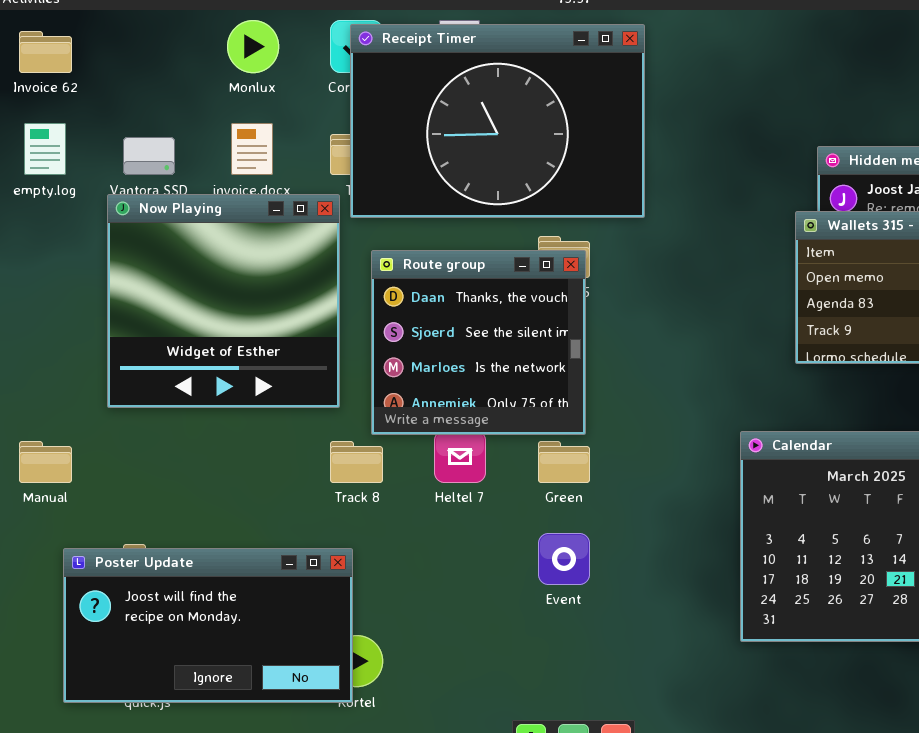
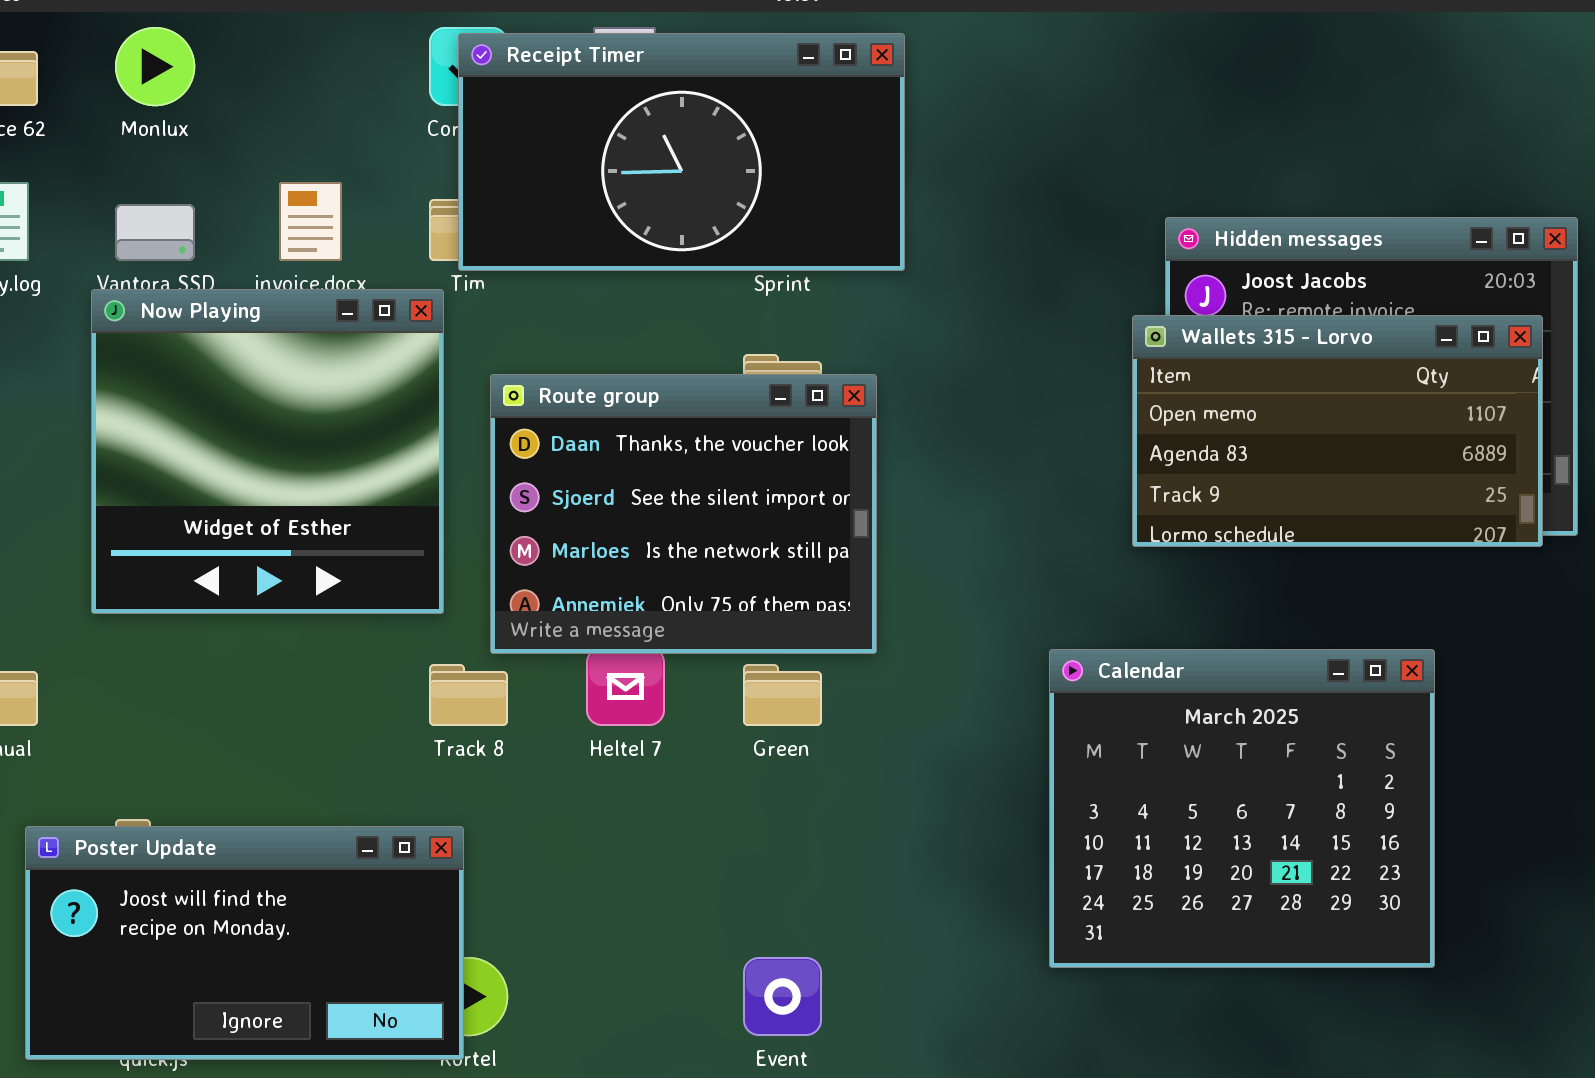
Monlux: [227,20,279,73] -> [115,27,195,106], moved
Receipt Timer: [350,24,645,218] -> [458,33,905,271], resized
Route group: [371,250,586,435] -> [490,374,877,654], resized
Event: [538,533,590,585] -> [743,957,822,1036], moved

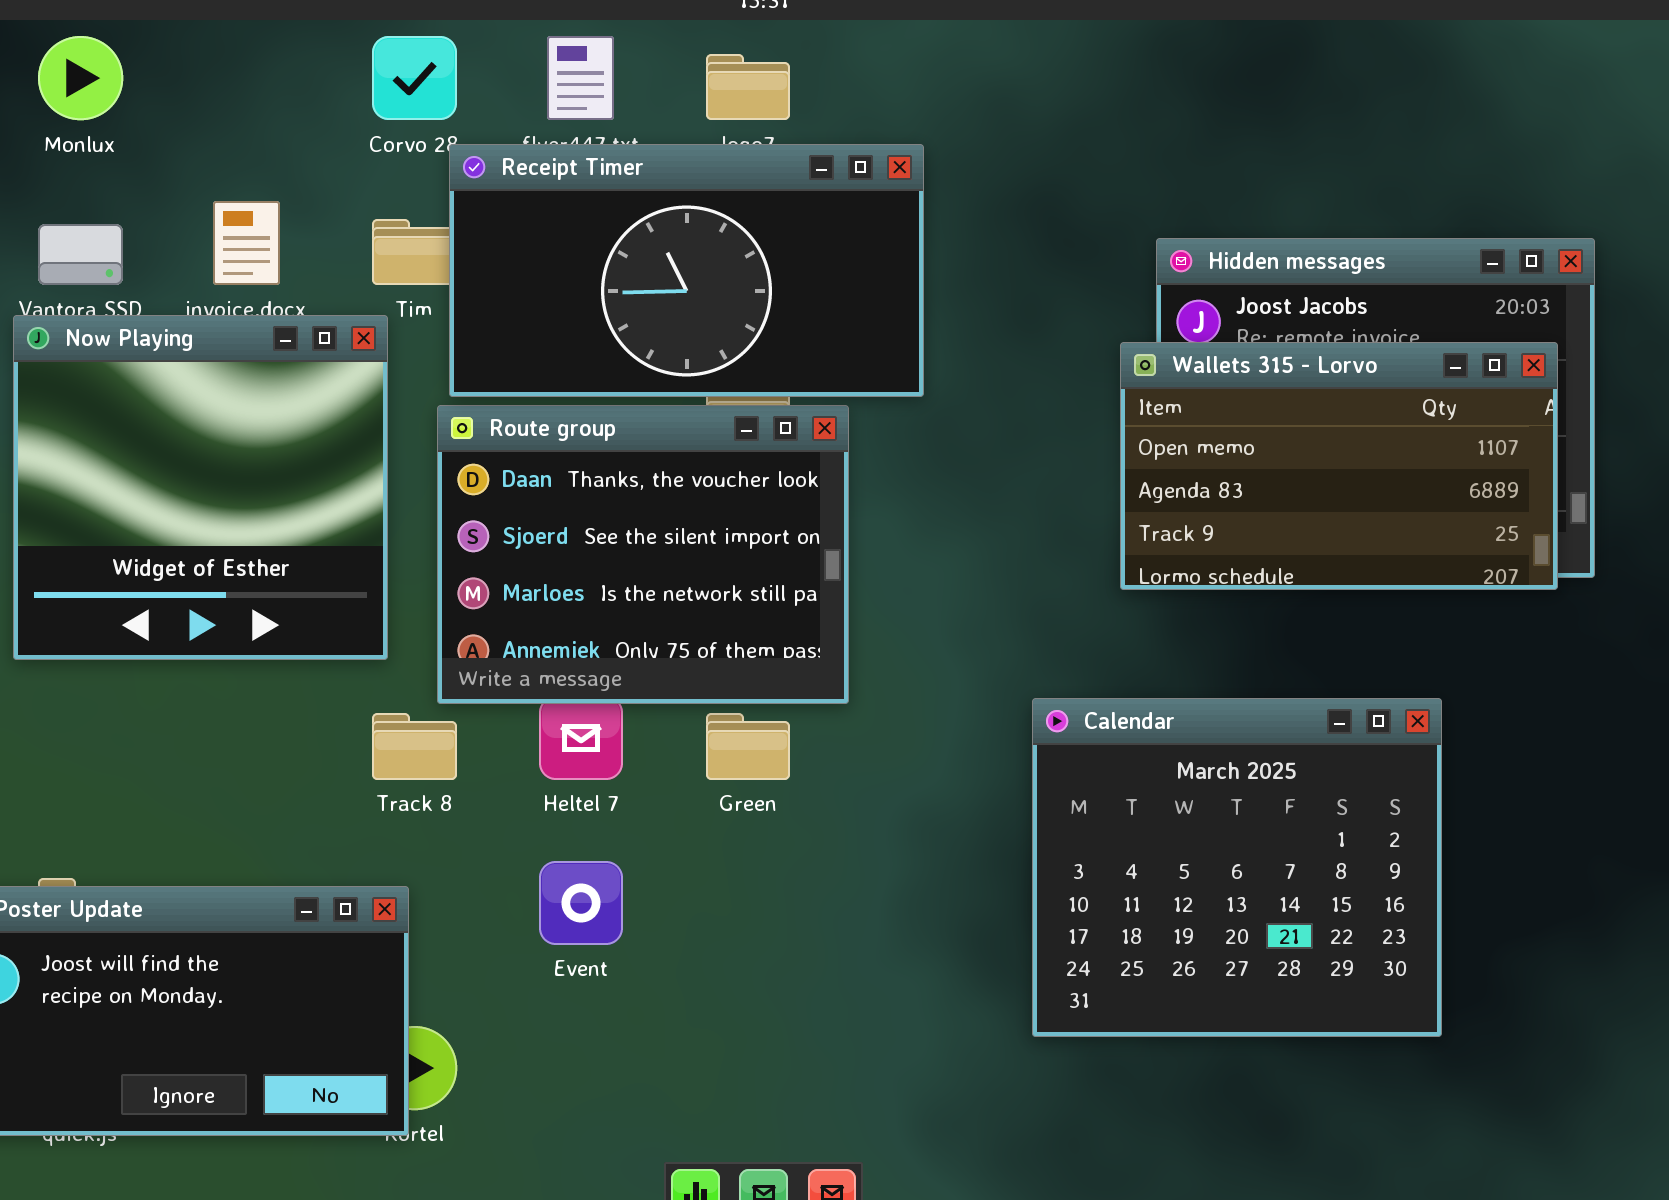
Receipt Timer: [458,33,905,271] -> [449,144,924,397], moved
Event: [743,957,822,1036] -> [539,861,623,945], moved

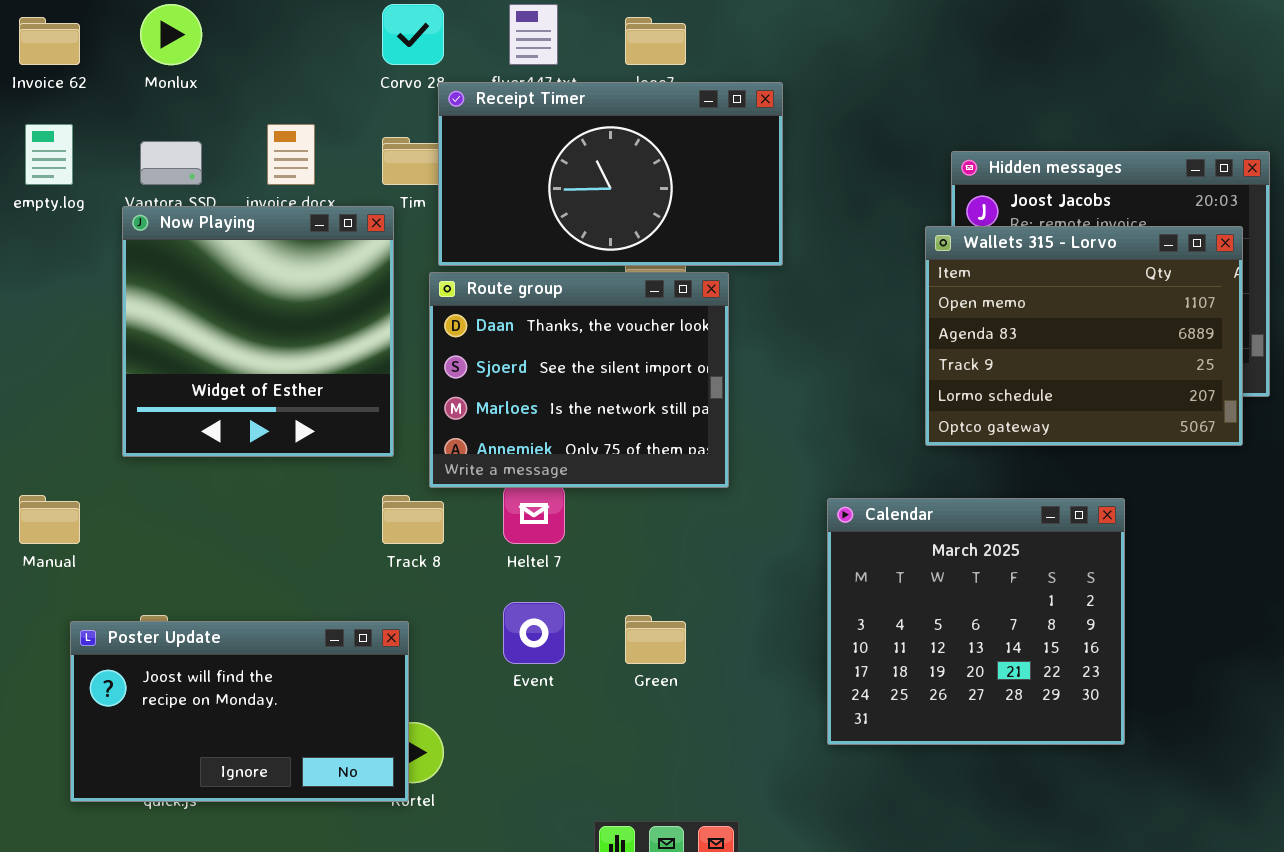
Wallets 315 - Lorvo: [1120,342,1558,590] -> [925,226,1243,446], resized
Calendar: [1032,698,1442,1037] -> [827,498,1125,745], moved
Green: [706,713,790,780] -> [625,615,686,664], moved

